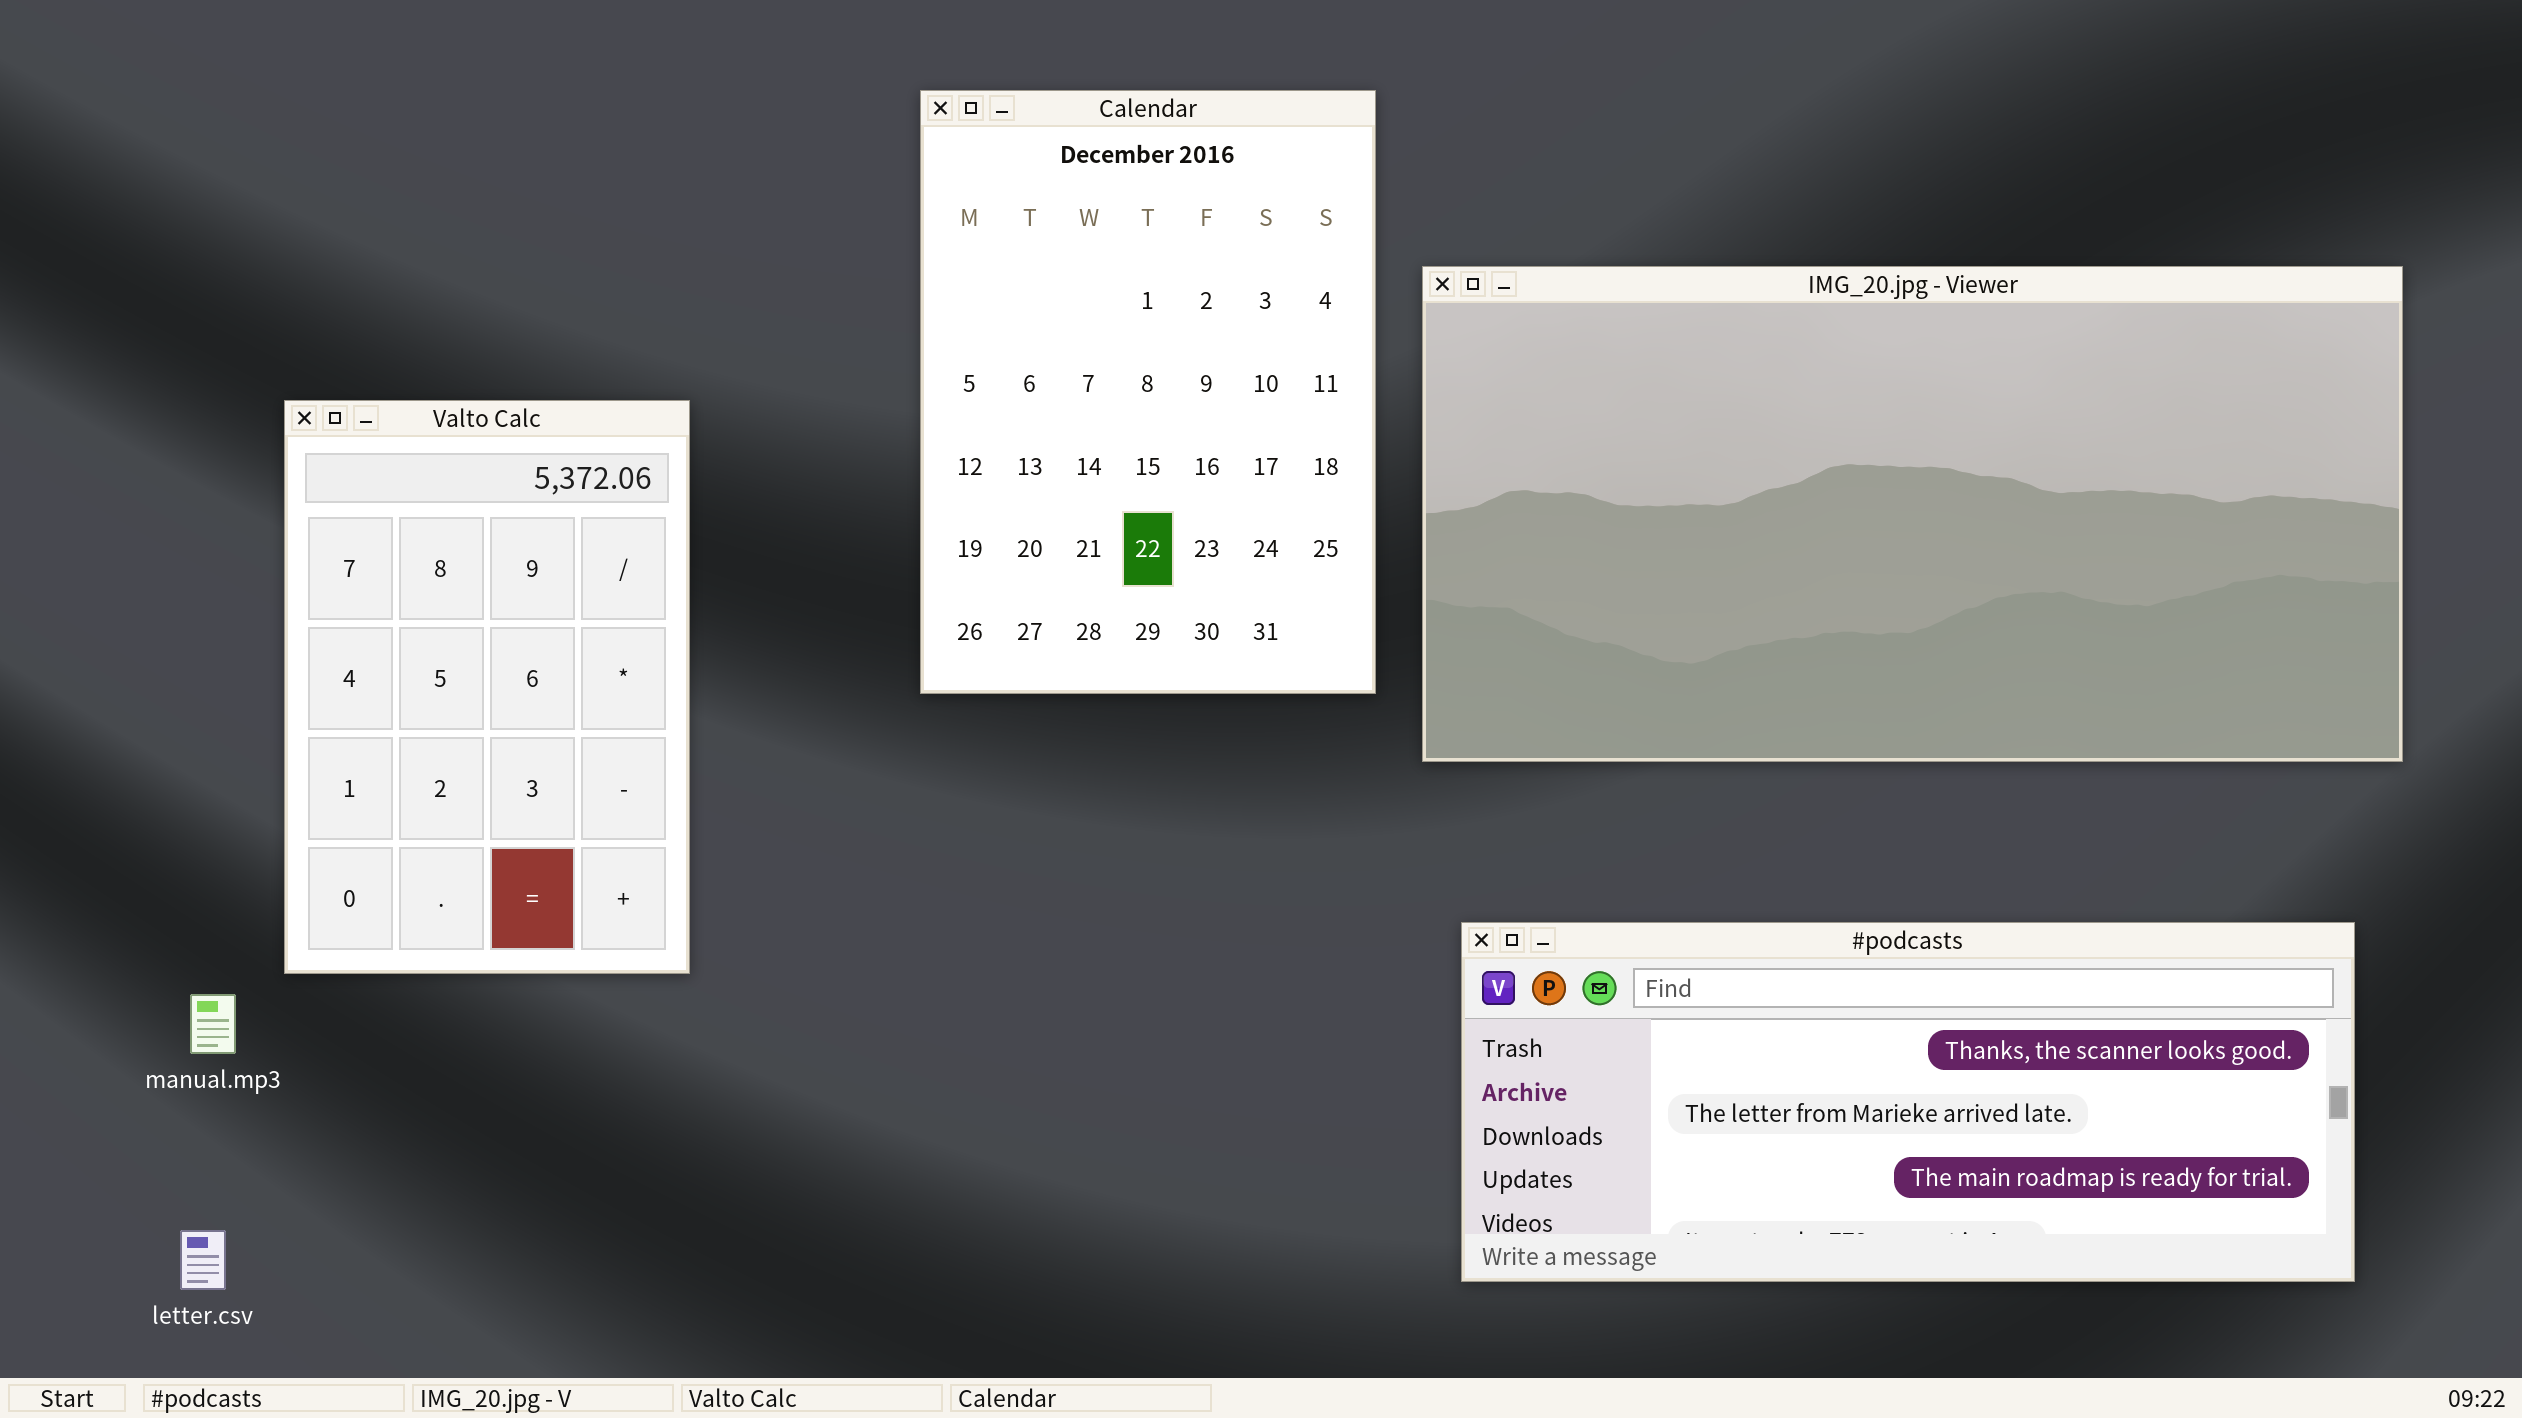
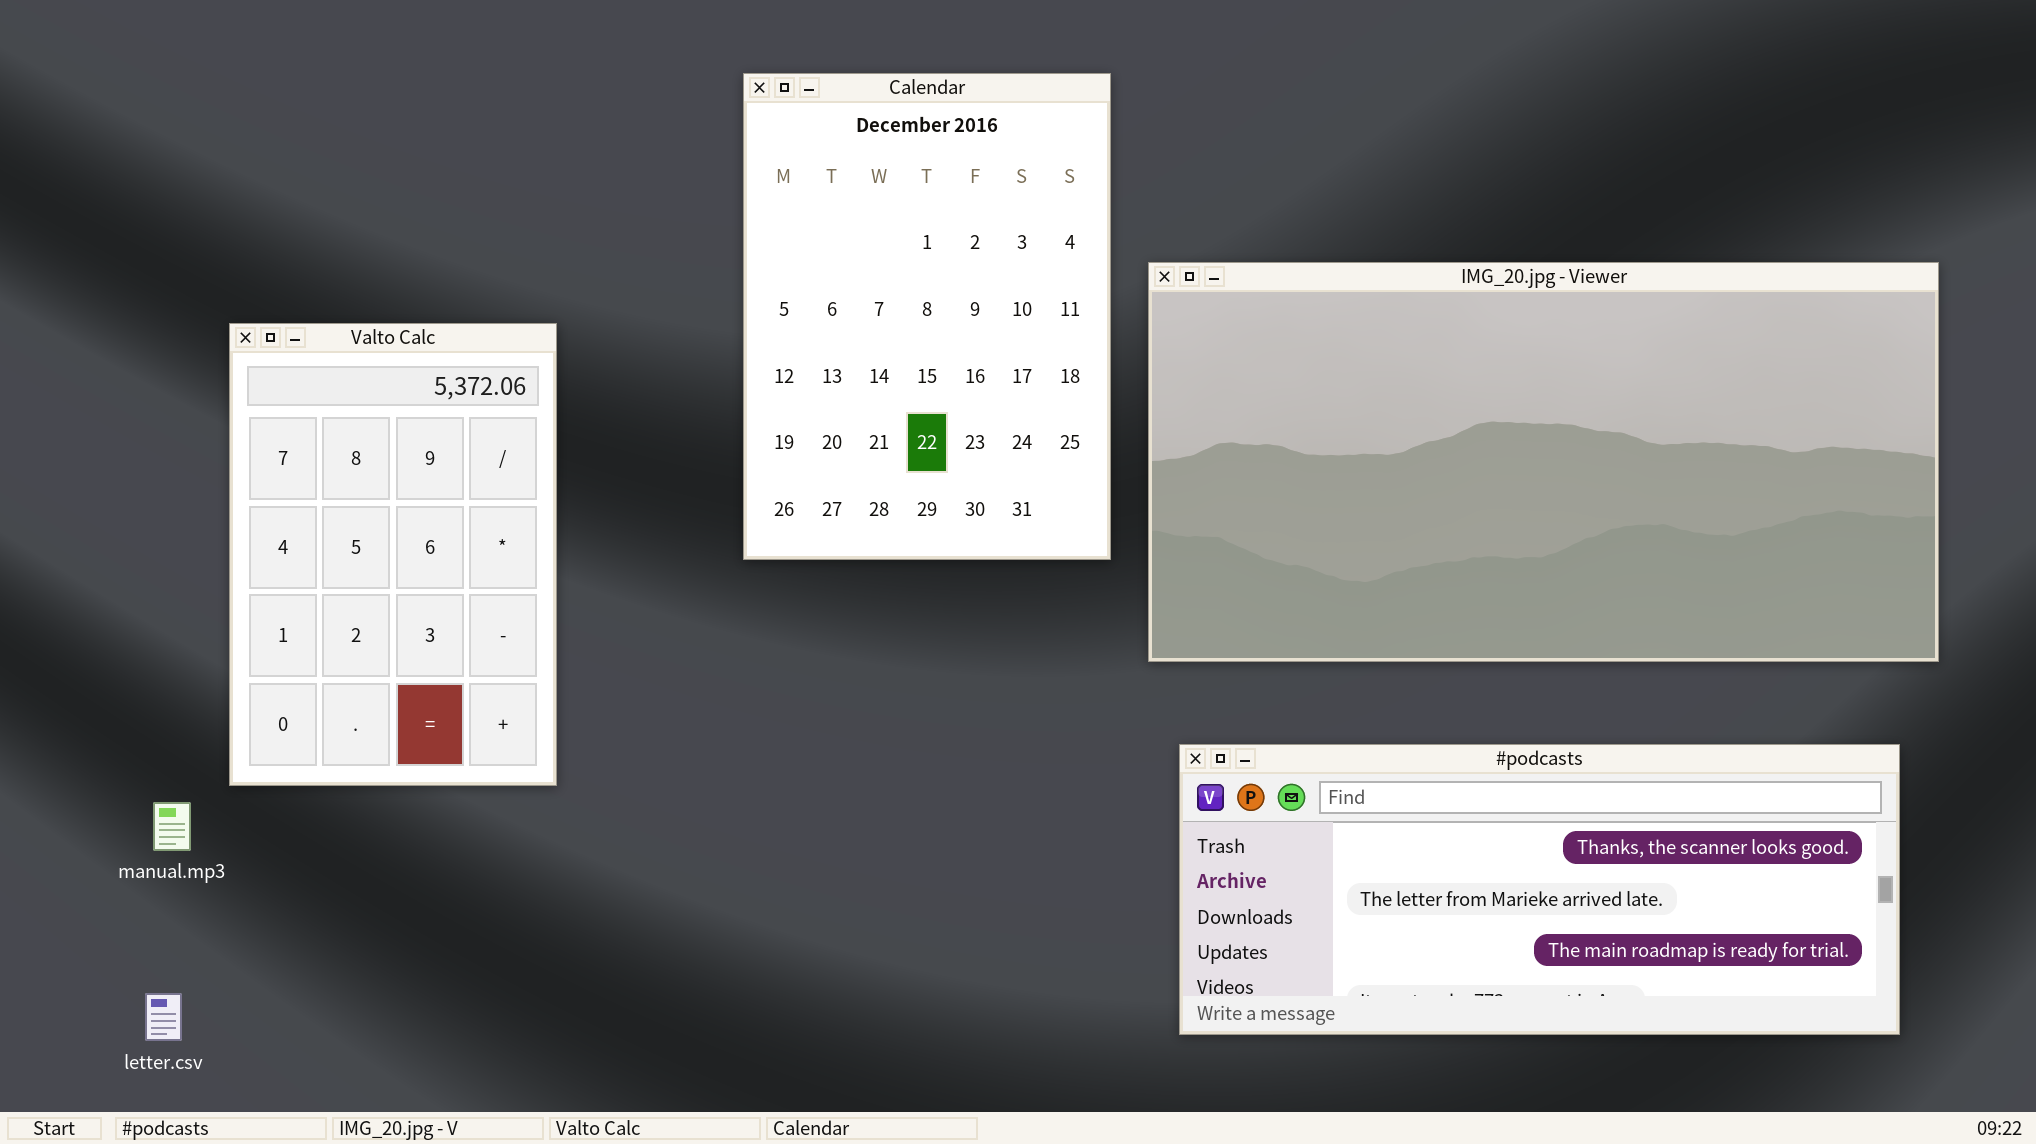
IMG_20.jpg - Viewer: [1422,266,2403,762] -> [1148,262,1939,662], moved

